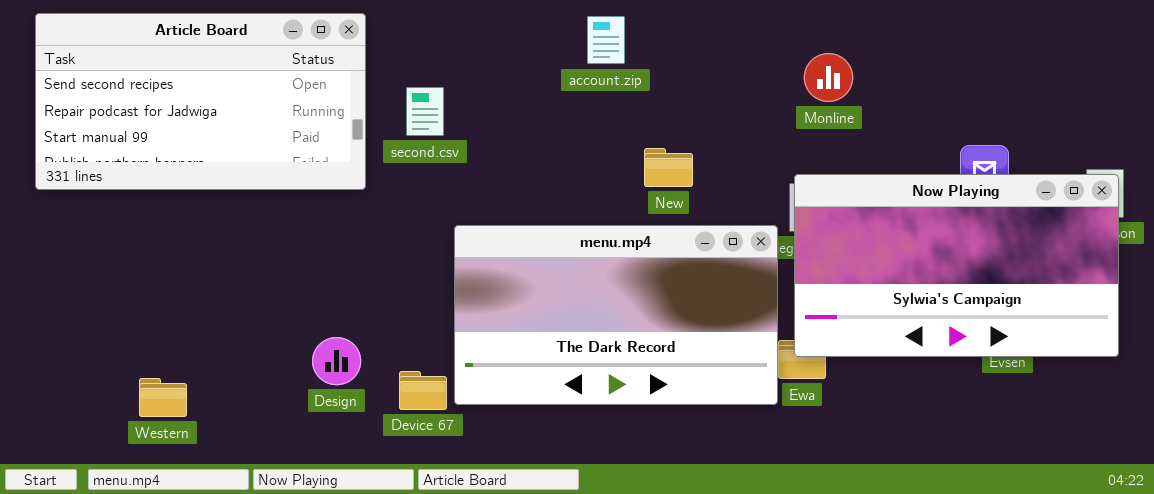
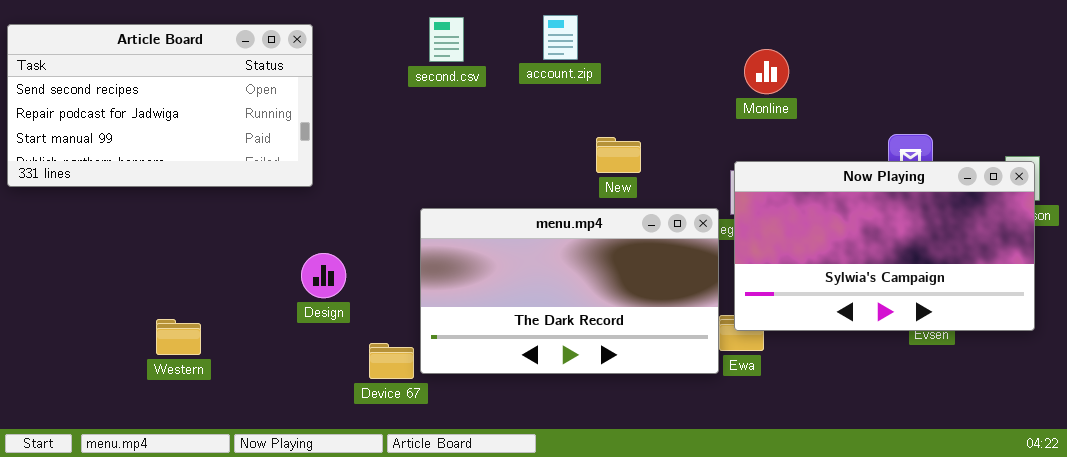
Article Board: [35,13,366,190] -> [7,24,313,187], moved
second.csv: [406,87,444,136] -> [429,17,464,62], moved
Design: [312,337,361,385] -> [301,253,346,298], moved
Western: [139,378,187,417] -> [156,319,201,355], moved

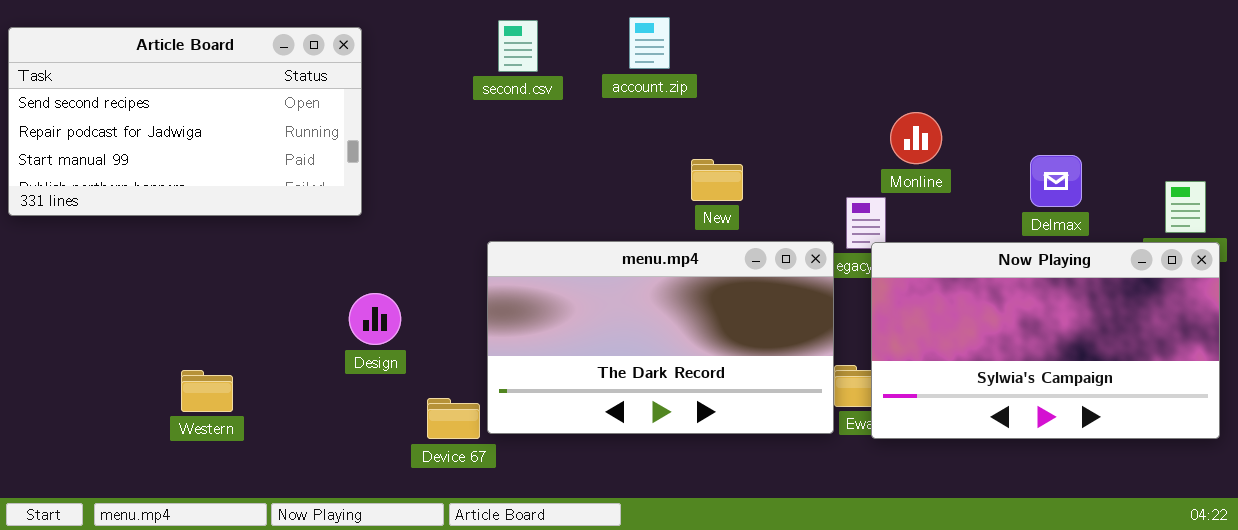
Monline: [744,49,789,94] -> [890,112,942,164], moved
Now Playing: [734,161,1035,331] -> [871,242,1220,439], moved

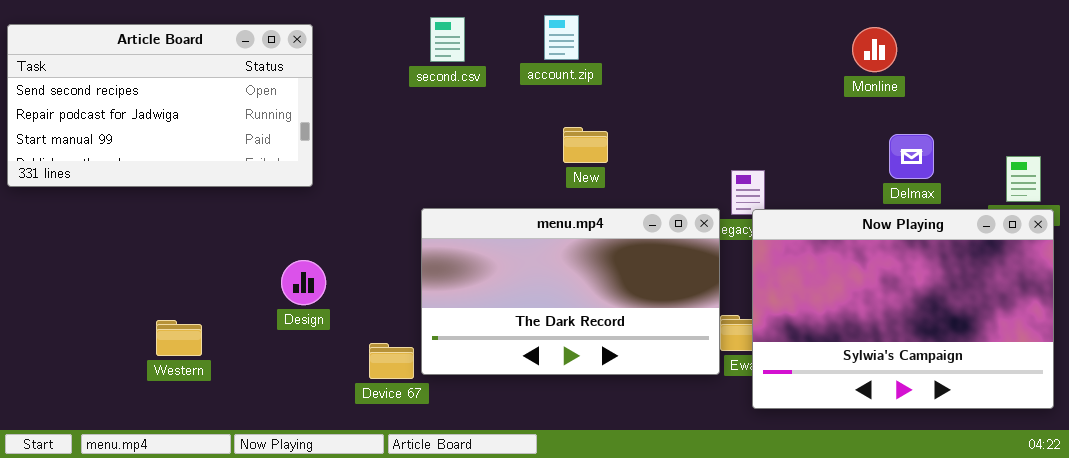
Monline: [890,112,942,164] -> [852,27,897,72], moved
New: [691,159,743,201] -> [563,127,608,163], moved
Now Playing: [871,242,1220,439] -> [752,209,1054,409], resized
Design: [349,293,401,345] -> [281,260,326,305], moved

